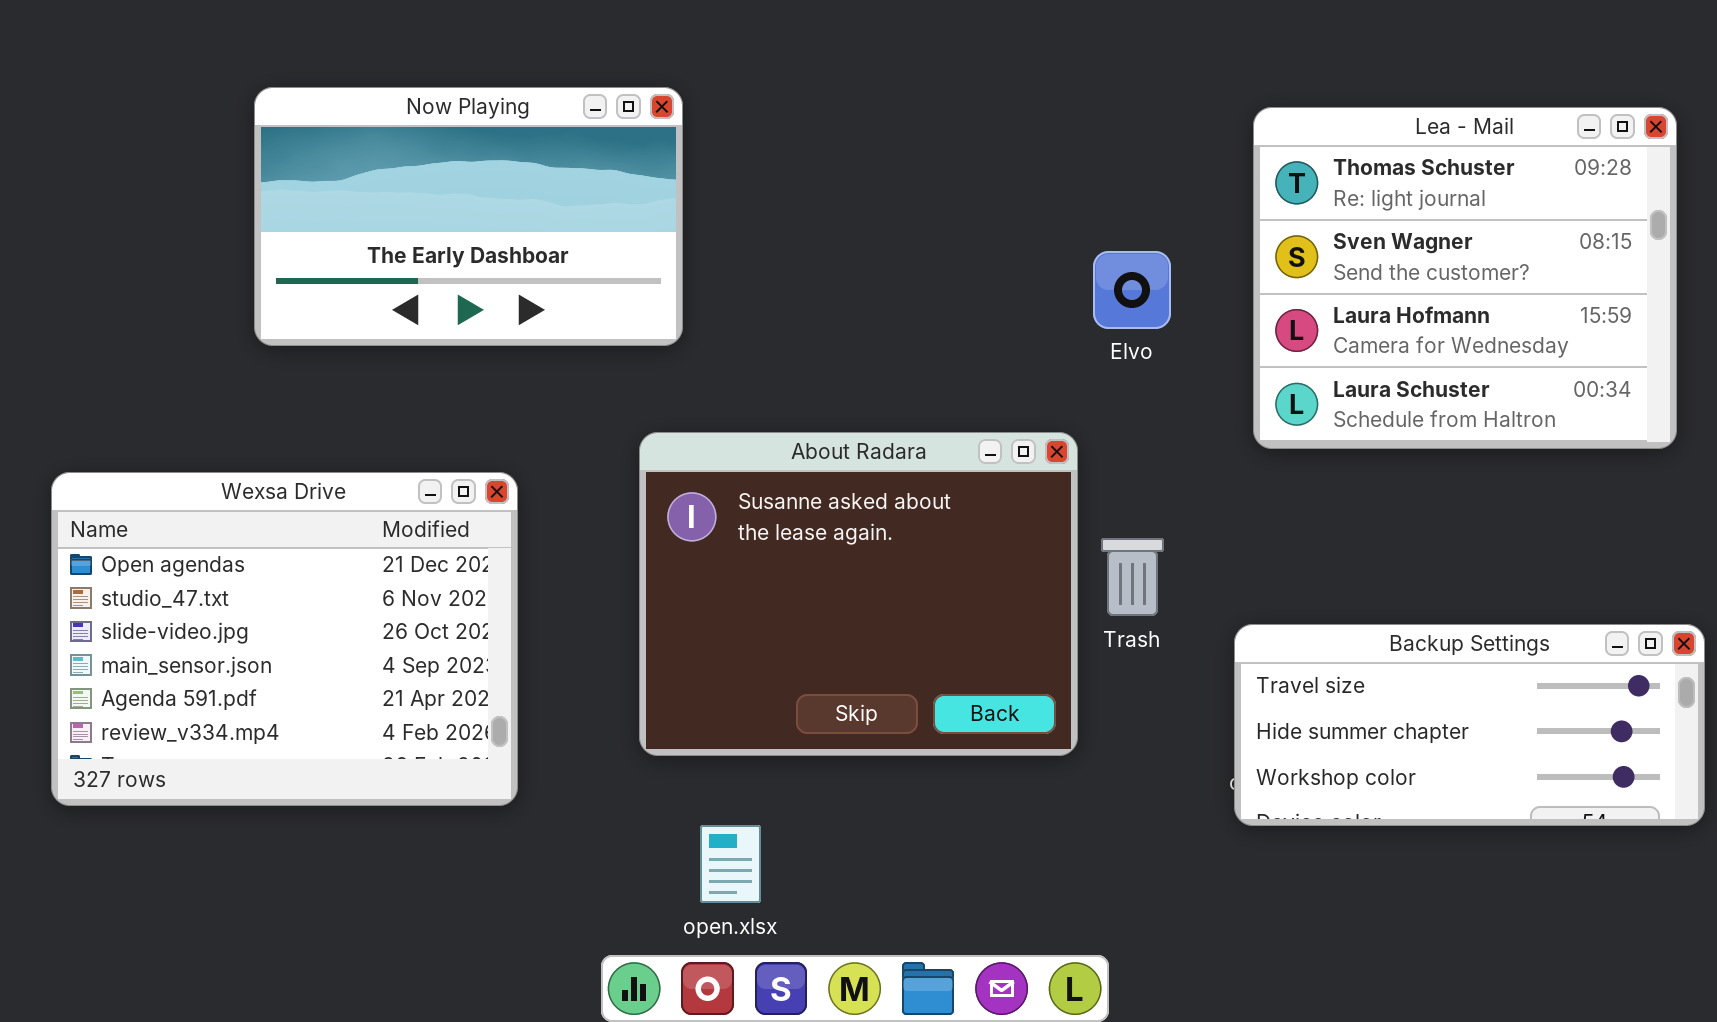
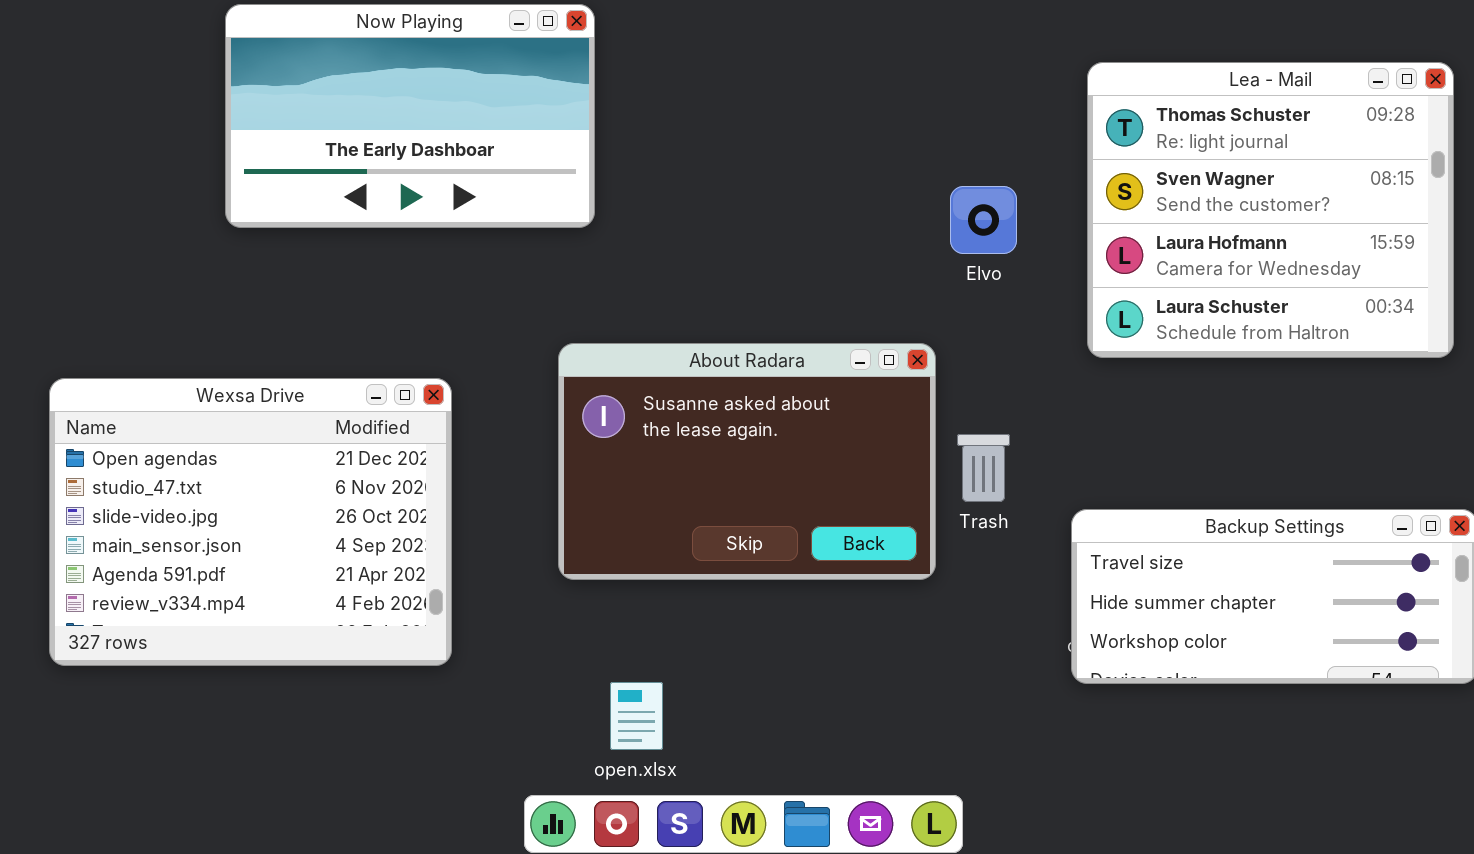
Now Playing: [254,87,683,346] -> [225,4,595,228], moved
About Radara: [639,432,1078,756] -> [558,343,936,580], resized

